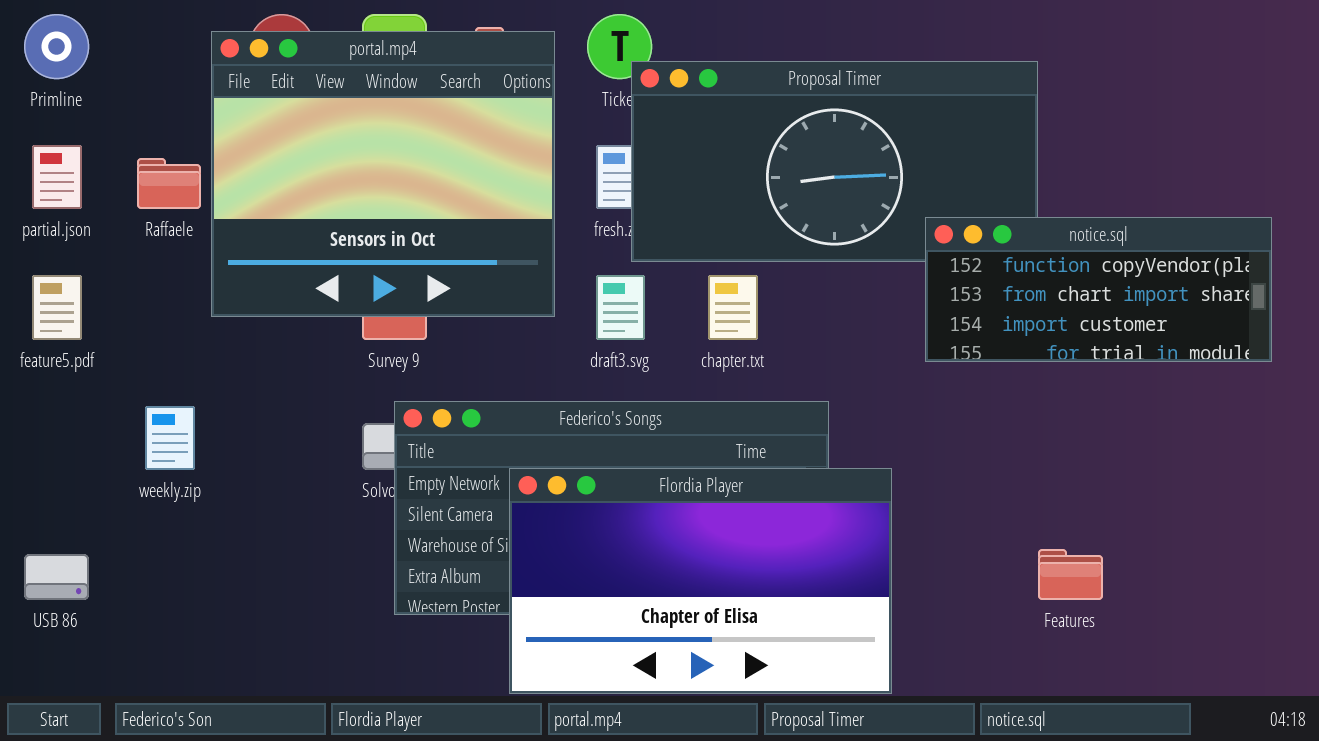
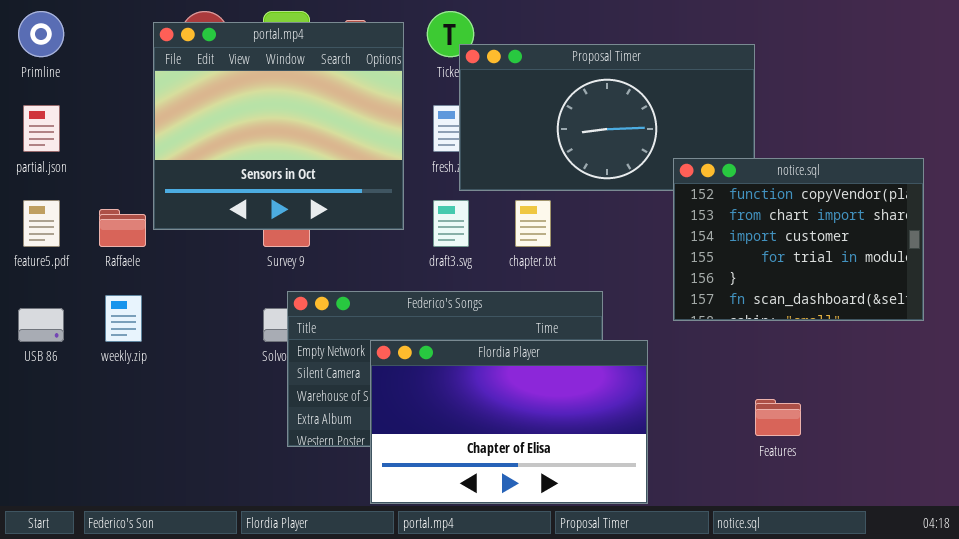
Raffaele: [137,158,201,209] -> [99,209,146,247], moved
notice.sql: [925,217,1272,362] -> [673,158,924,321], resized
USB 86: [24,554,89,600] -> [18,308,64,342], moved

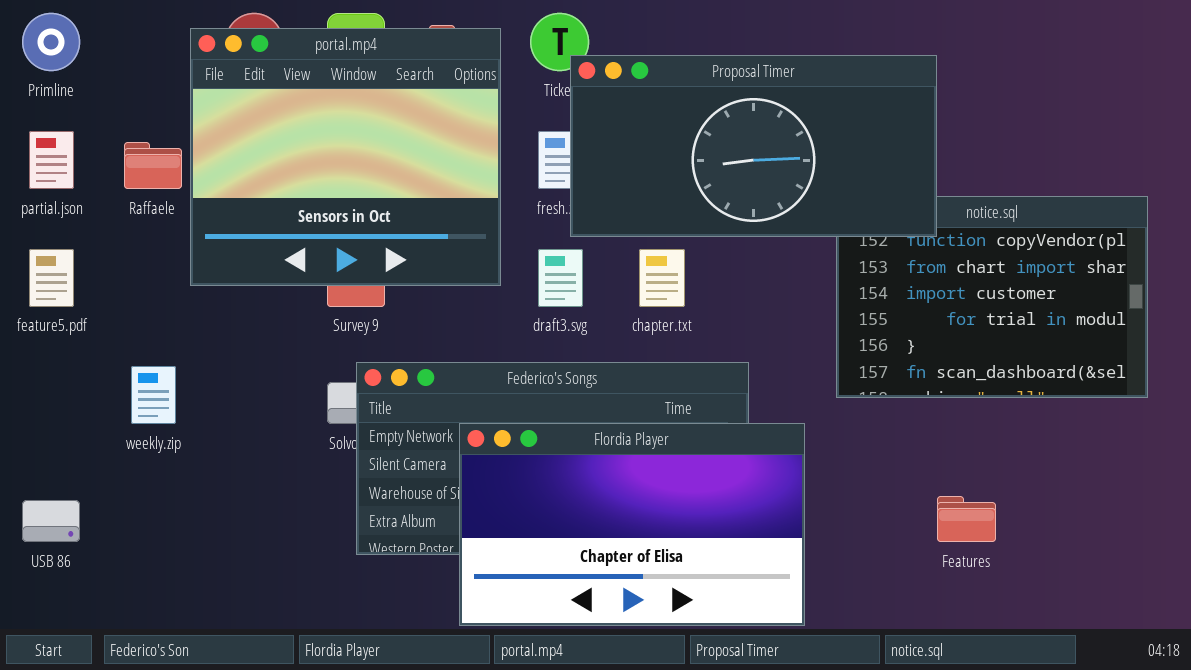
Proposal Timer: [459,44,755,191] -> [570,55,937,237], raised
Raffaele: [99,209,146,247] -> [124,142,182,189], moved
USB 86: [18,308,64,342] -> [22,500,80,542], moved

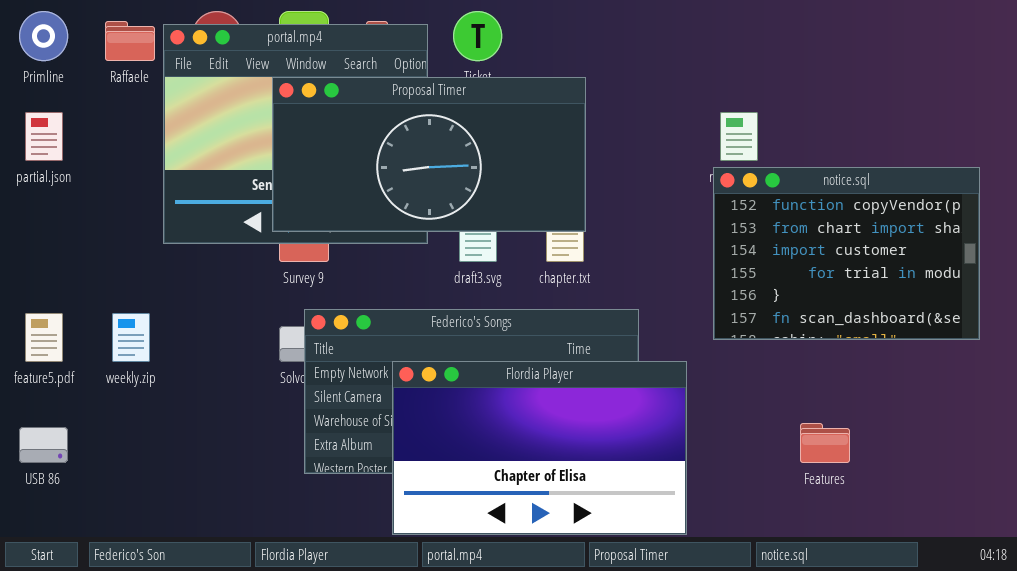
Proposal Timer: [570,55,937,237] -> [272,77,586,232], moved
Raffaele: [124,142,182,189] -> [105,21,155,61], moved
feature5.pdf: [29,249,74,307] -> [25,313,63,362], moved

